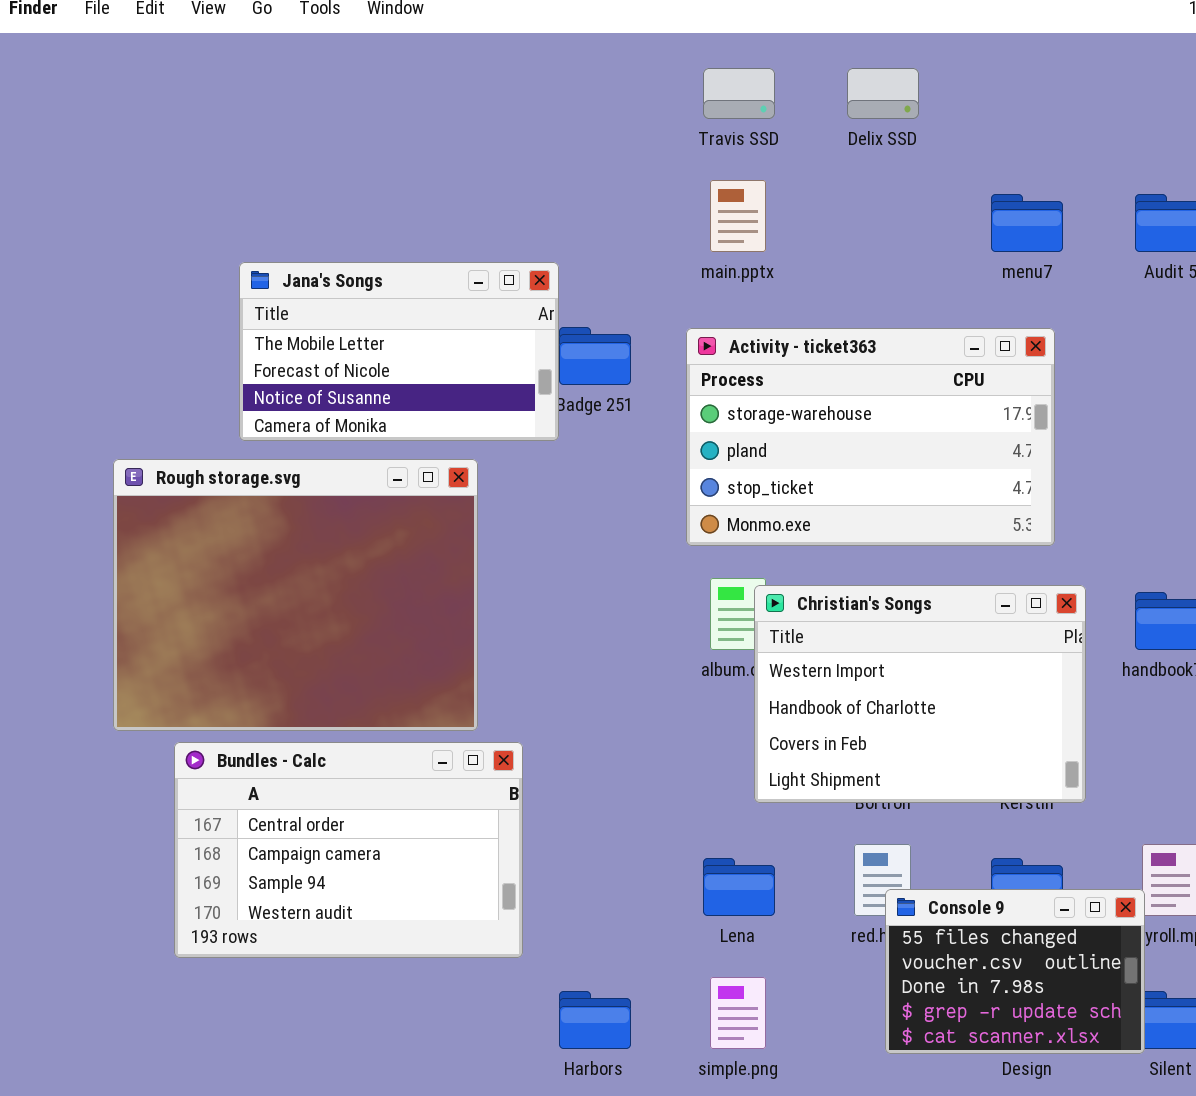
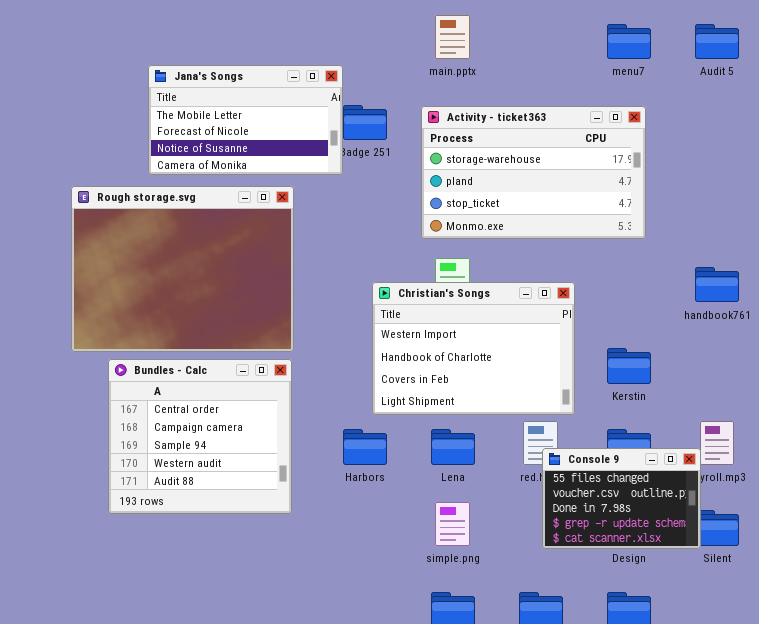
Christian's Songs: [754,585,1086,803] -> [372,282,575,415], moved
Bundles - Calc: [174,742,523,958] -> [108,359,292,514], resized
Harbors: [559,991,631,1049] -> [343,429,387,465], moved

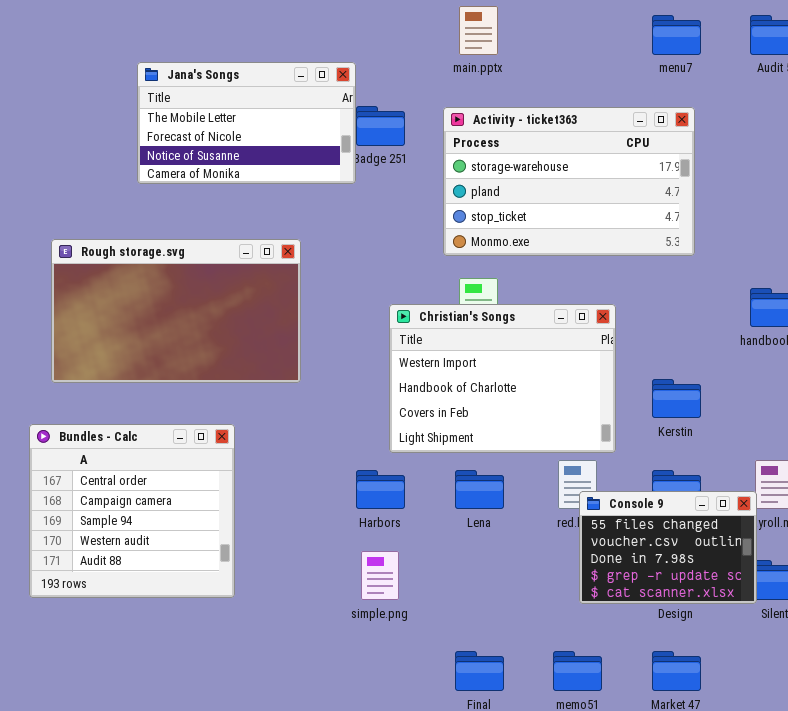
Rough storage.svg: [71,186,294,352] -> [51,239,301,383], resized
Bundles - Calc: [108,359,292,514] -> [29,424,235,598], moved
simple.png: [435,502,470,546] -> [361,551,399,600], moved

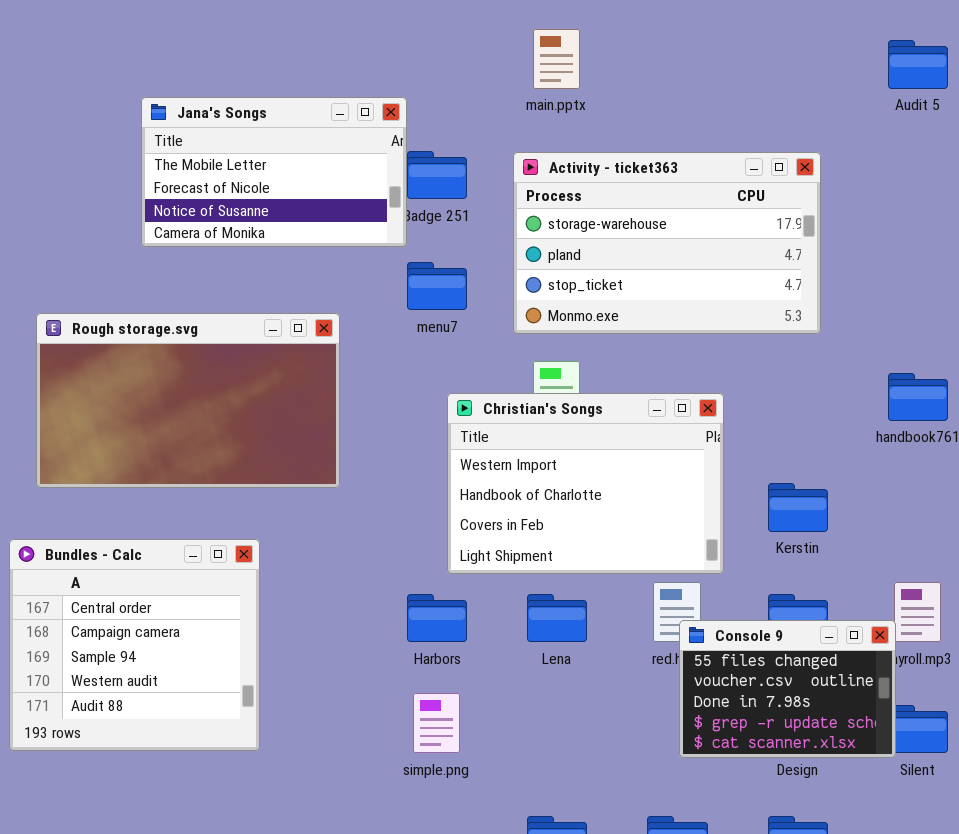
menu7: [652,15,701,55] -> [407,262,467,310], moved

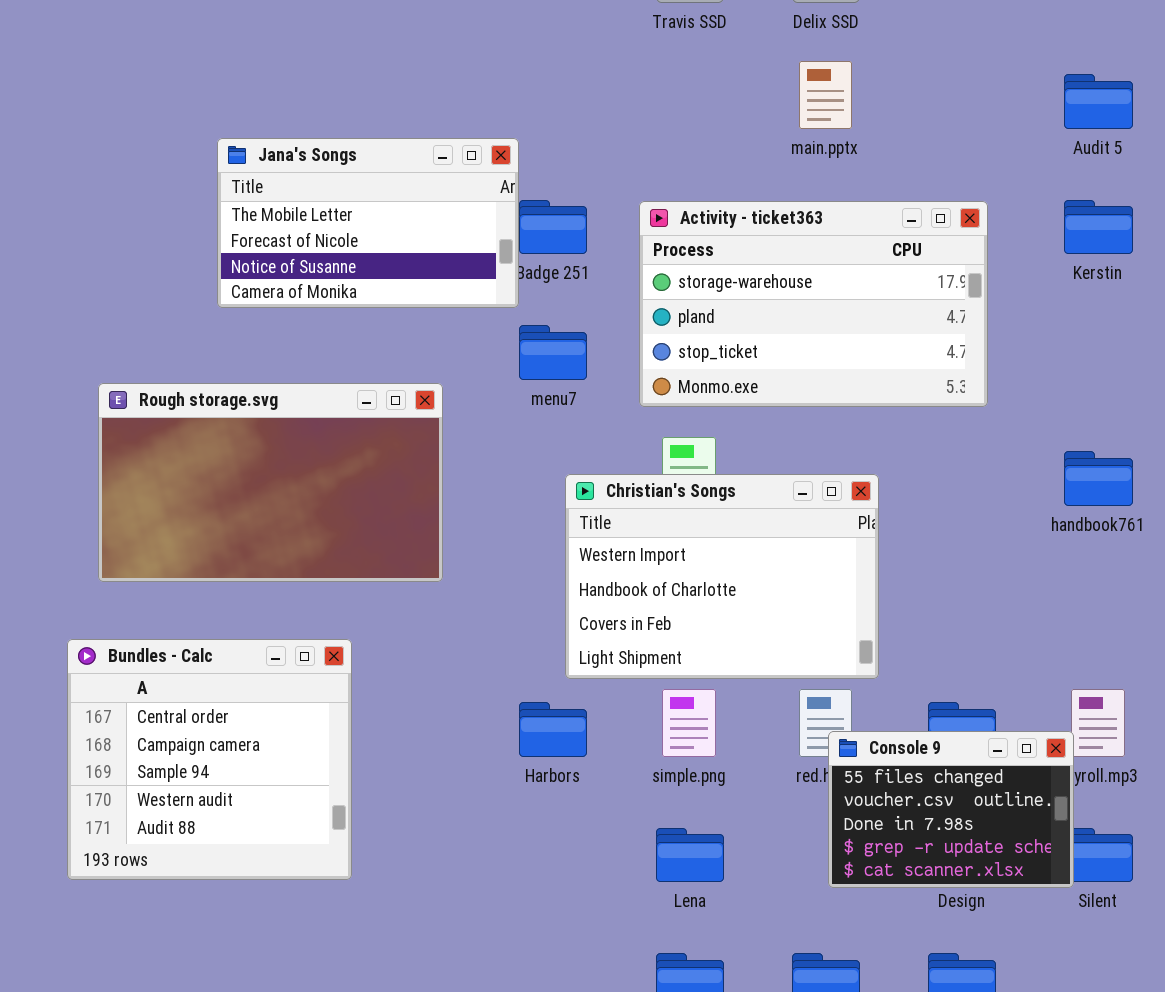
main.pptx: [533,29,580,89] -> [799,61,852,129], moved
Kerstin: [768,483,828,532] -> [1064,200,1133,254], moved
Lena: [527,594,587,642] -> [656,828,724,882], moved
simple.png: [413,693,460,753] -> [662,689,716,757], moved

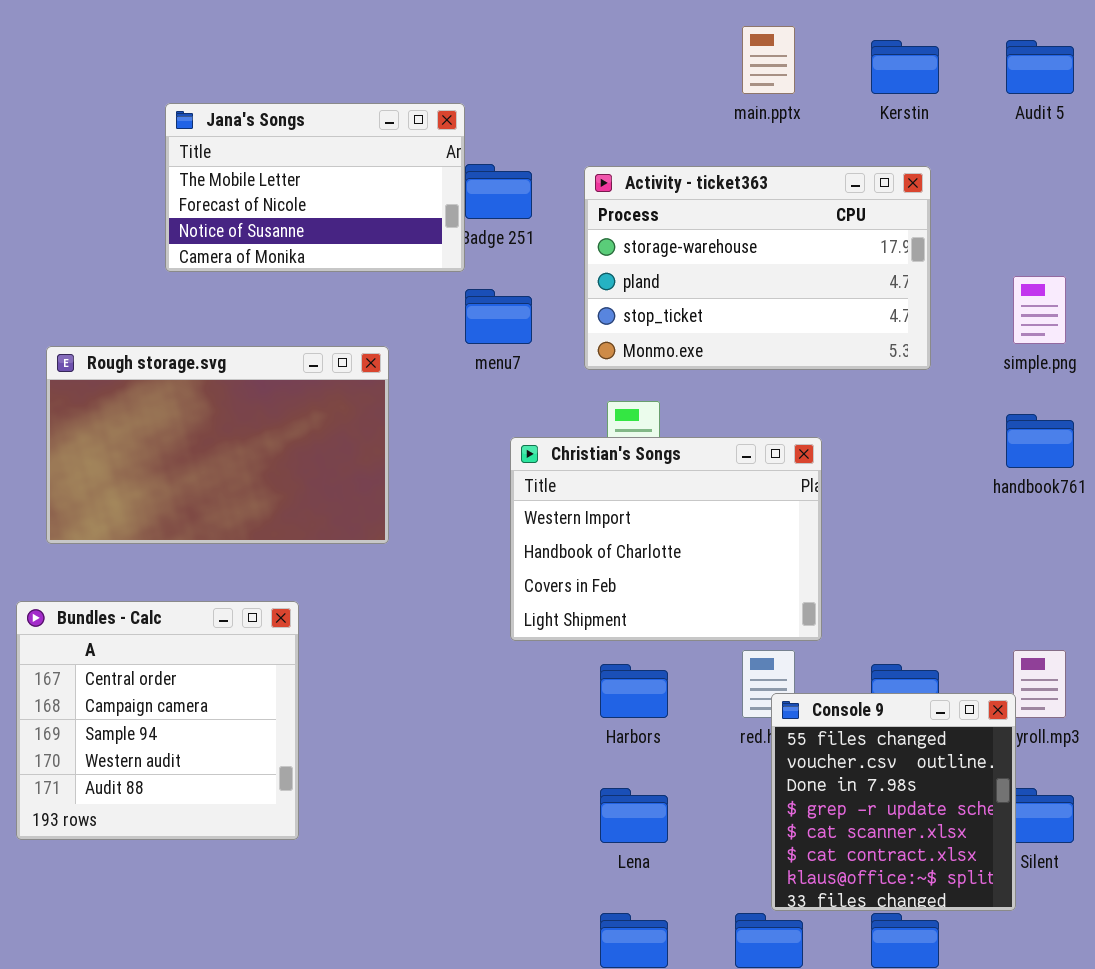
Kerstin: [1064,200,1133,254] -> [871,40,939,94], moved
simple.png: [662,689,716,757] -> [1013,276,1066,344], moved
Harbors: [519,702,587,757] -> [600,664,668,718], moved
Console 9: [828,731,1074,888] -> [771,693,1016,911], resized

